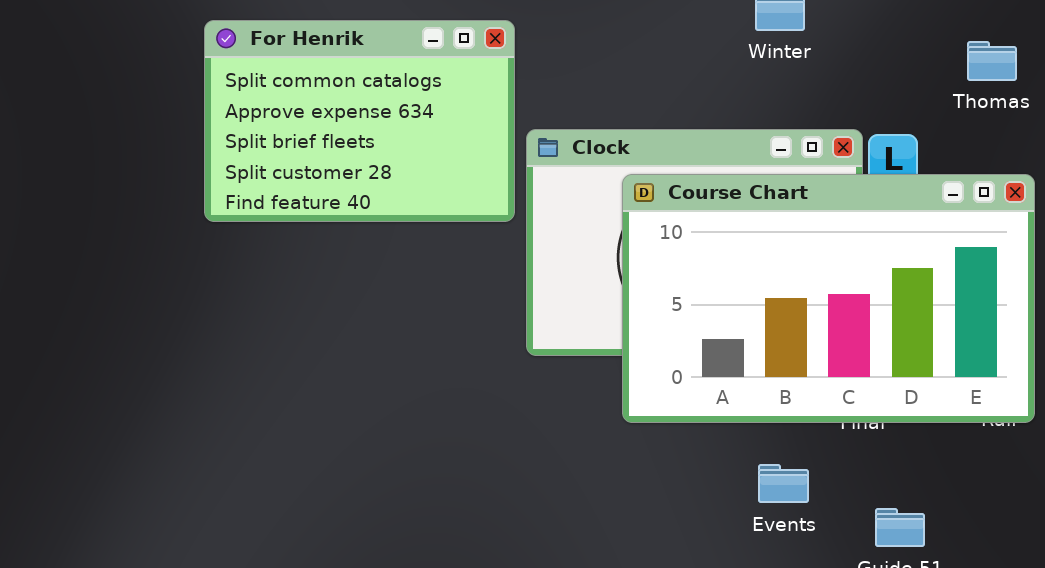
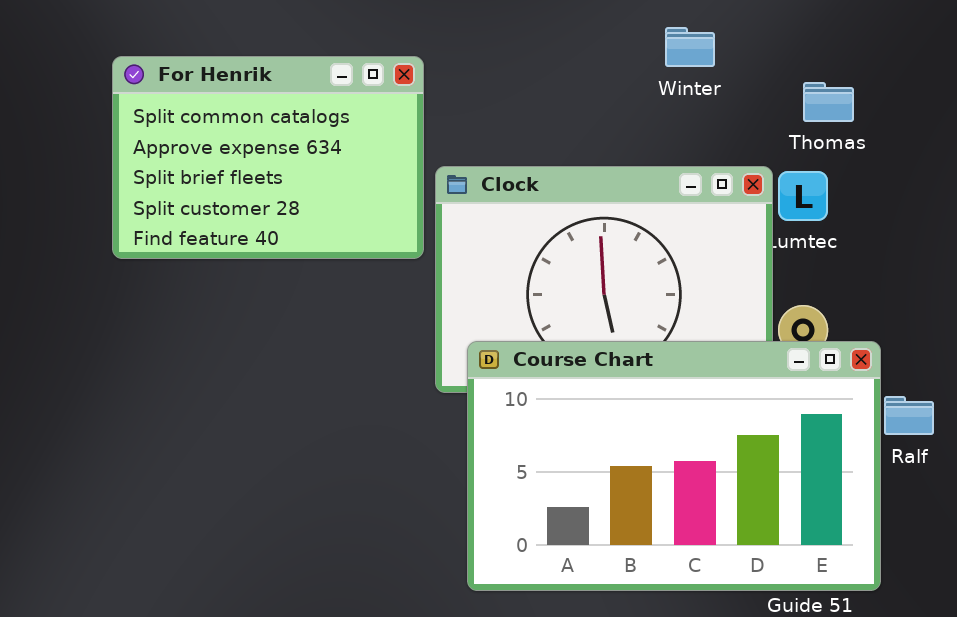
Thomas: [967,41,1017,81] -> [803,82,854,122], moved
Course Chart: [622,174,1035,423] -> [467,341,881,591], moved

